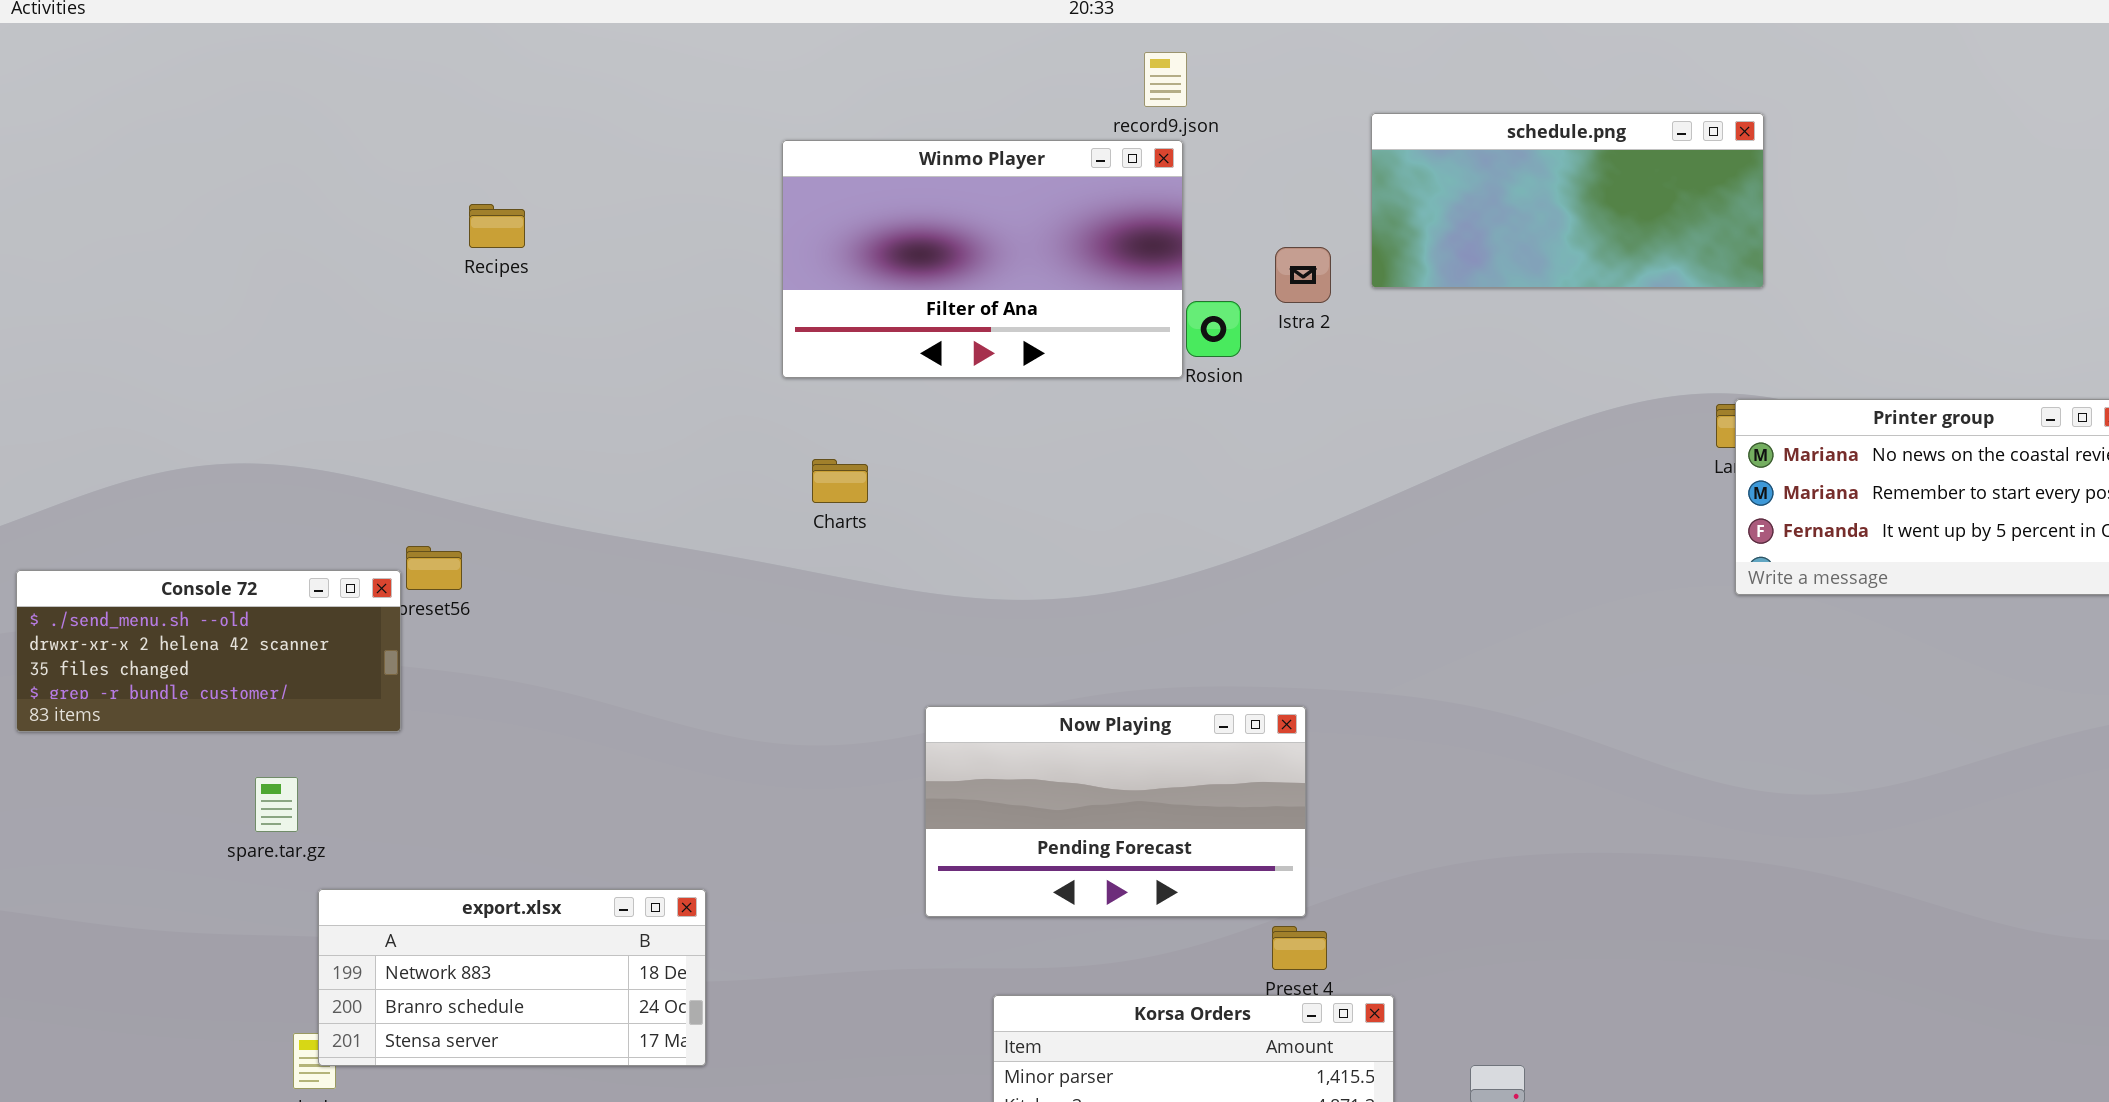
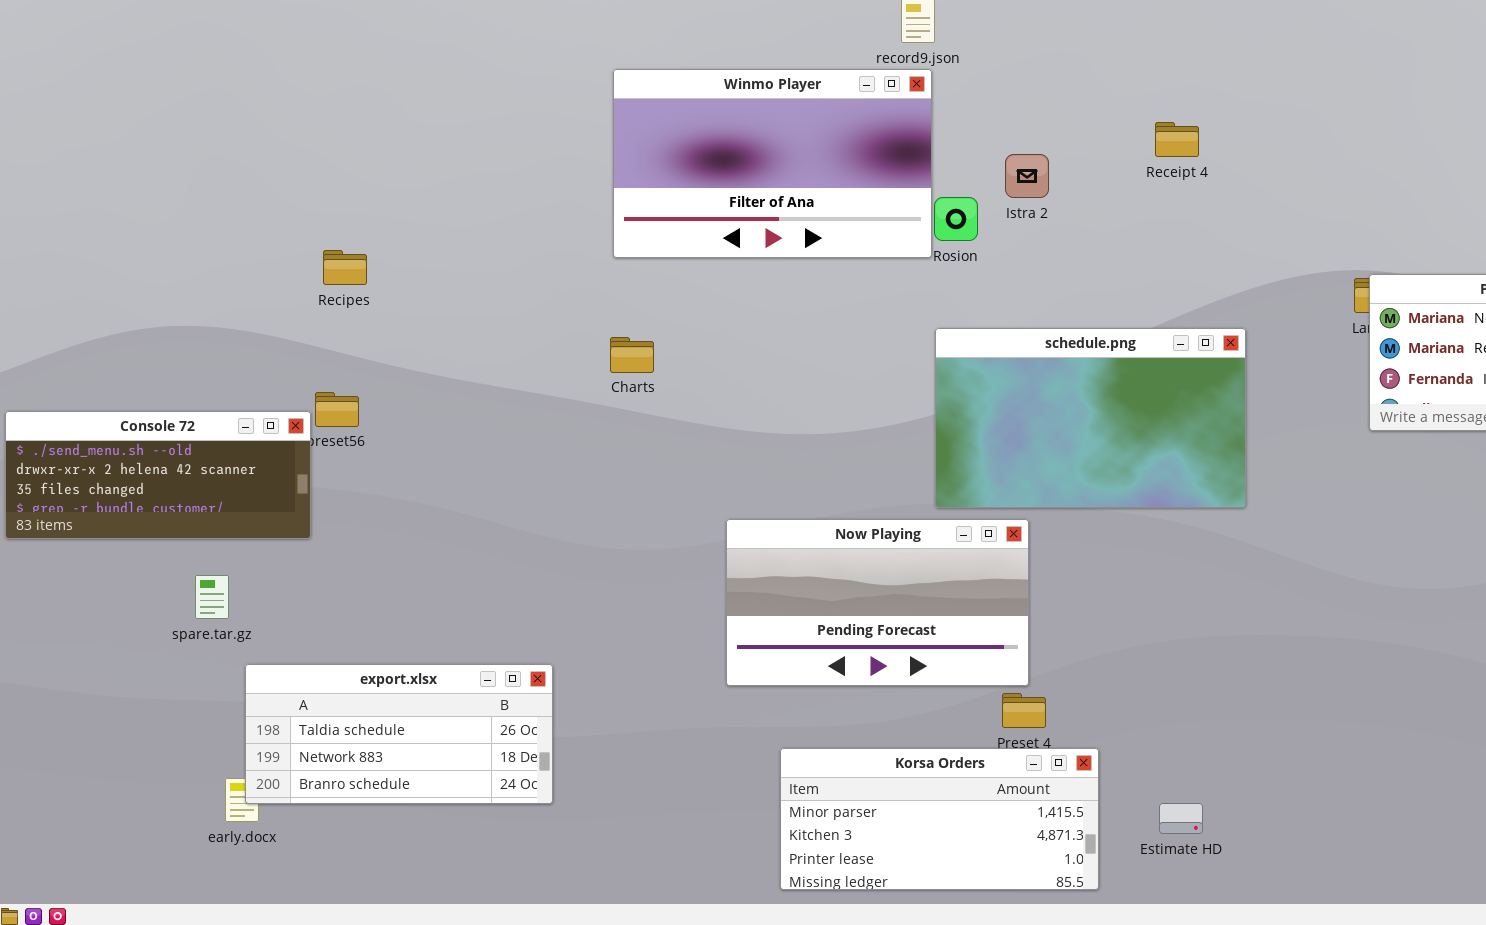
schedule.png: [1371,113,1764,288] -> [935,328,1246,508], moved, resized
Recipes: [469,204,525,248] -> [323,250,367,285], moved
Charts: [812,459,868,503] -> [610,337,654,373], moved
export.xlsx: [318,889,706,1066] -> [245,664,553,804], scrolled up 1 row

